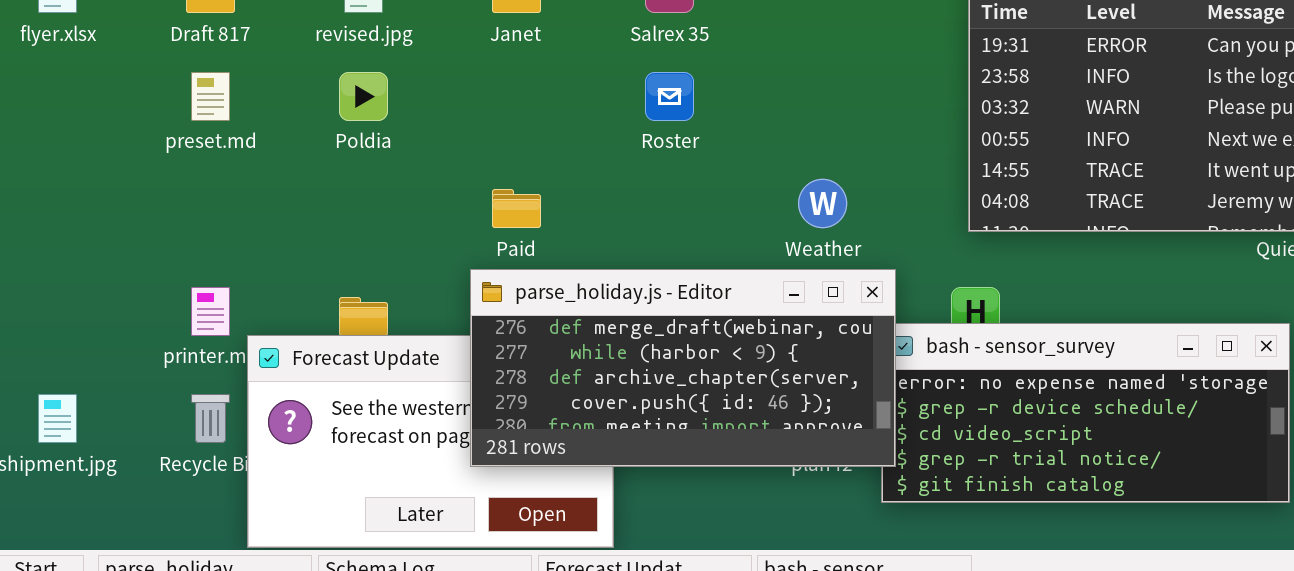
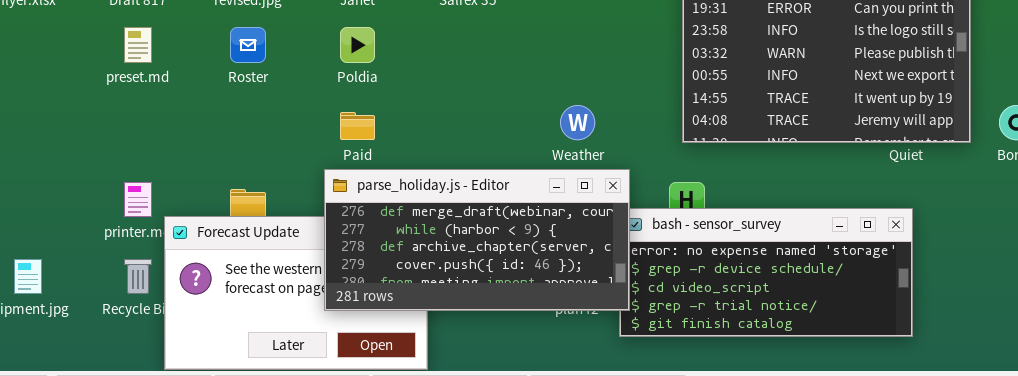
Poldia: [339,72,388,121] -> [340,27,375,63], moved
Roster: [645,72,694,121] -> [230,27,266,63], moved

